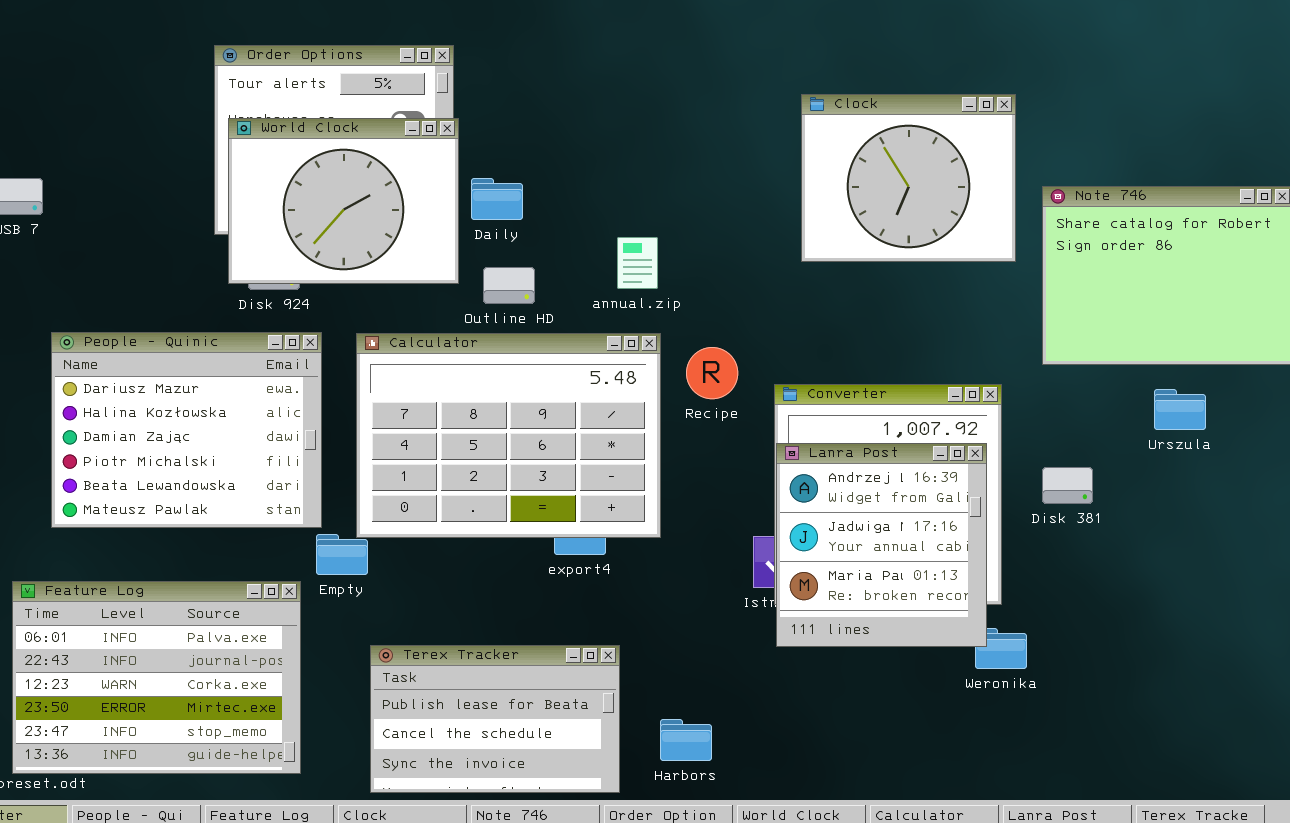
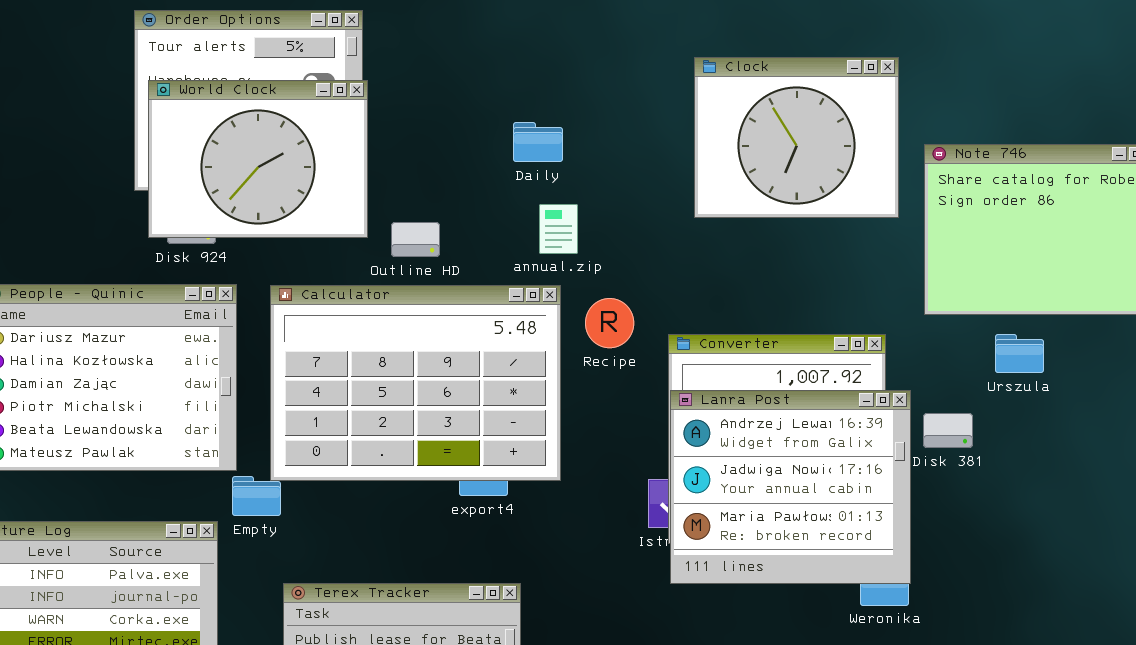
Daily: [471,178,523,220] -> [513,122,563,162], moved
annual.zip: [617,237,658,289] -> [539,204,578,254], moved
Urszula: [1154,389,1206,430] -> [995,334,1044,373], moved
Lanra Post: [776,443,987,647] -> [670,390,911,584], resized

